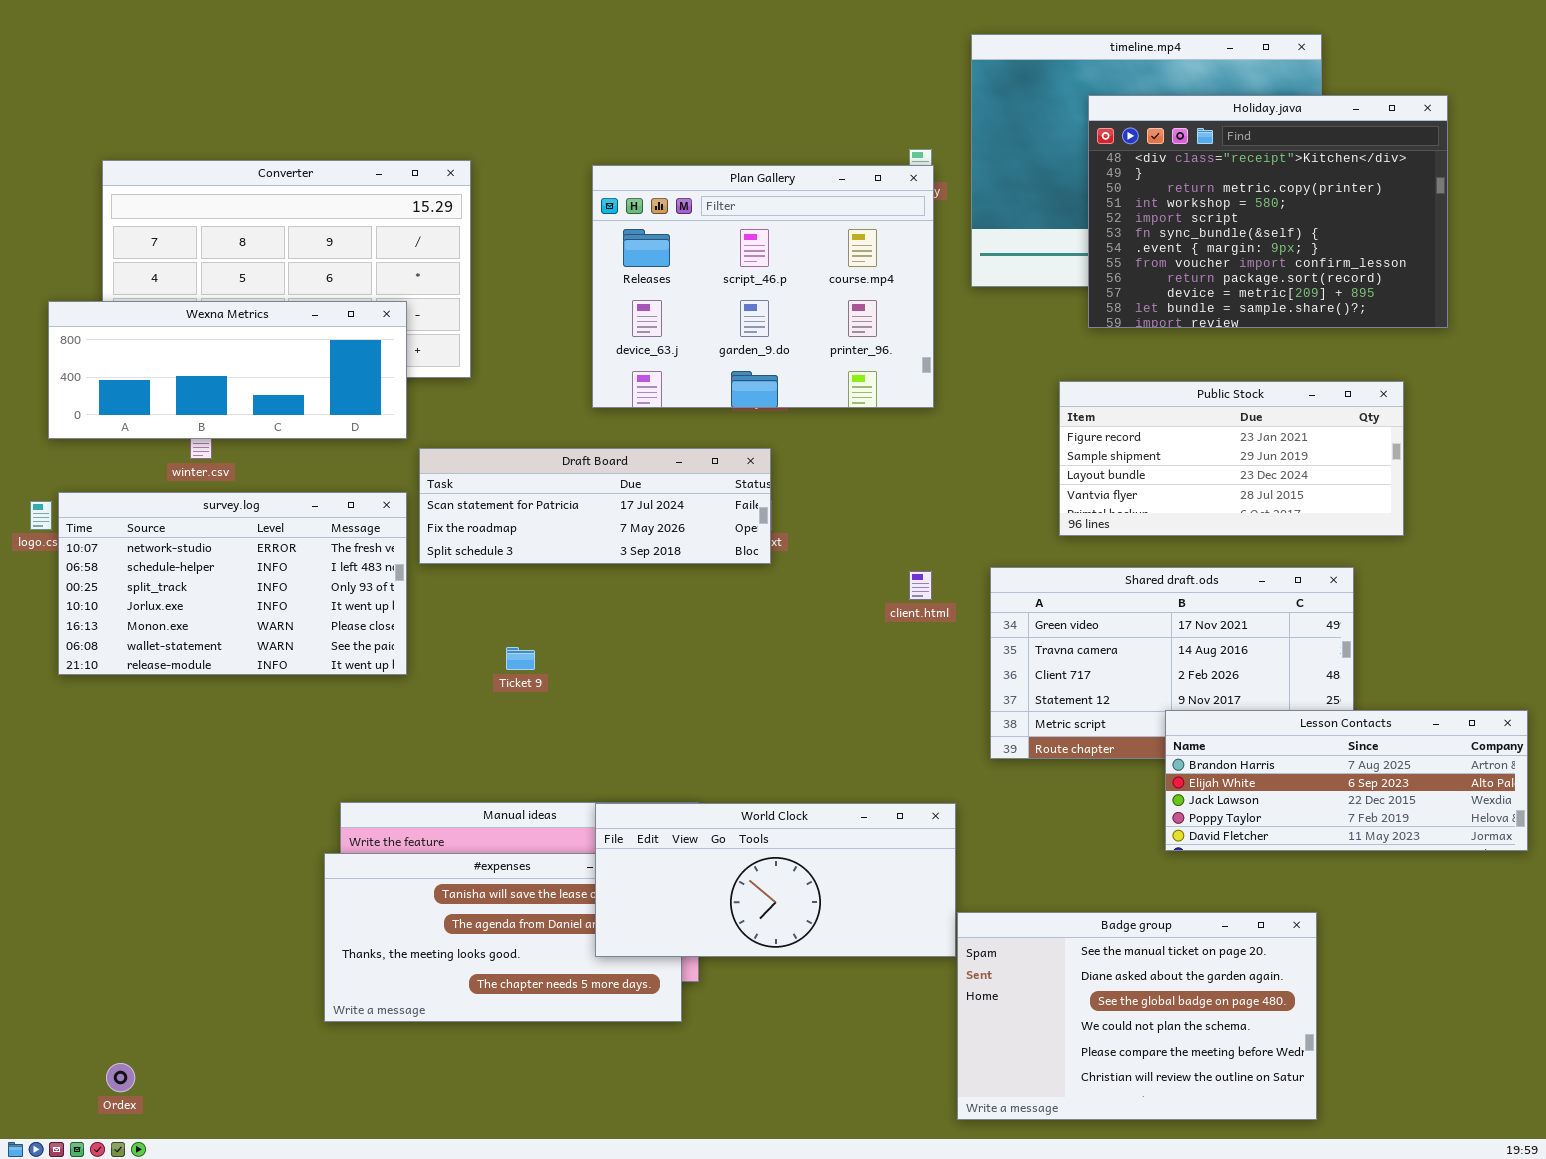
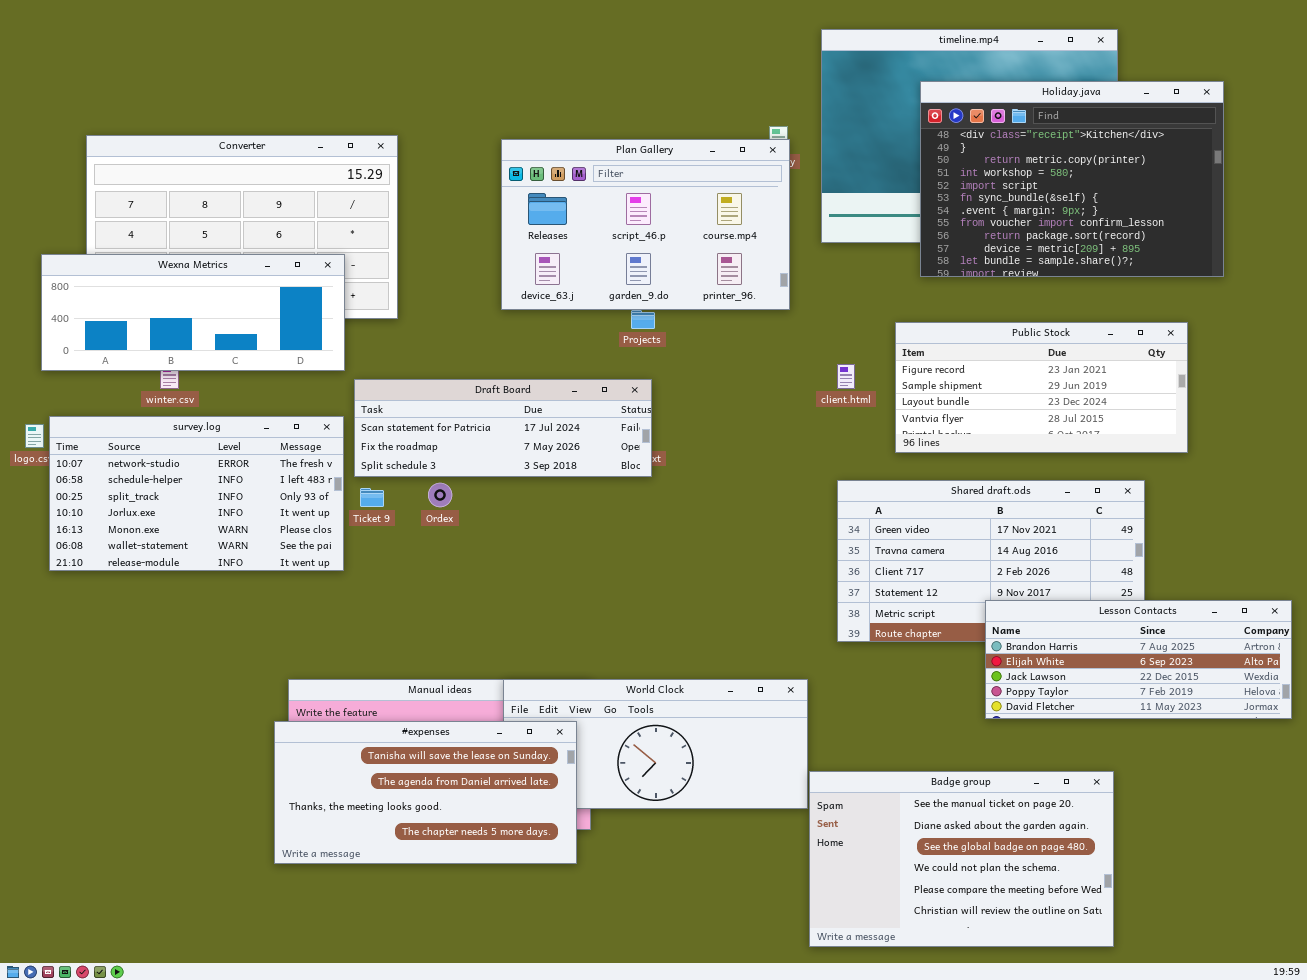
Plan Gallery: [592,165,934,408] -> [501,139,790,310], resized
client.html: [909,571,932,600] -> [837,364,855,389], moved
Ticket 9: [506,647,535,670] -> [360,488,384,507], moved
#expenses: [324,853,682,1022] -> [274,721,577,864], raised
Ordex: [106,1063,135,1092] -> [428,483,452,507], moved

